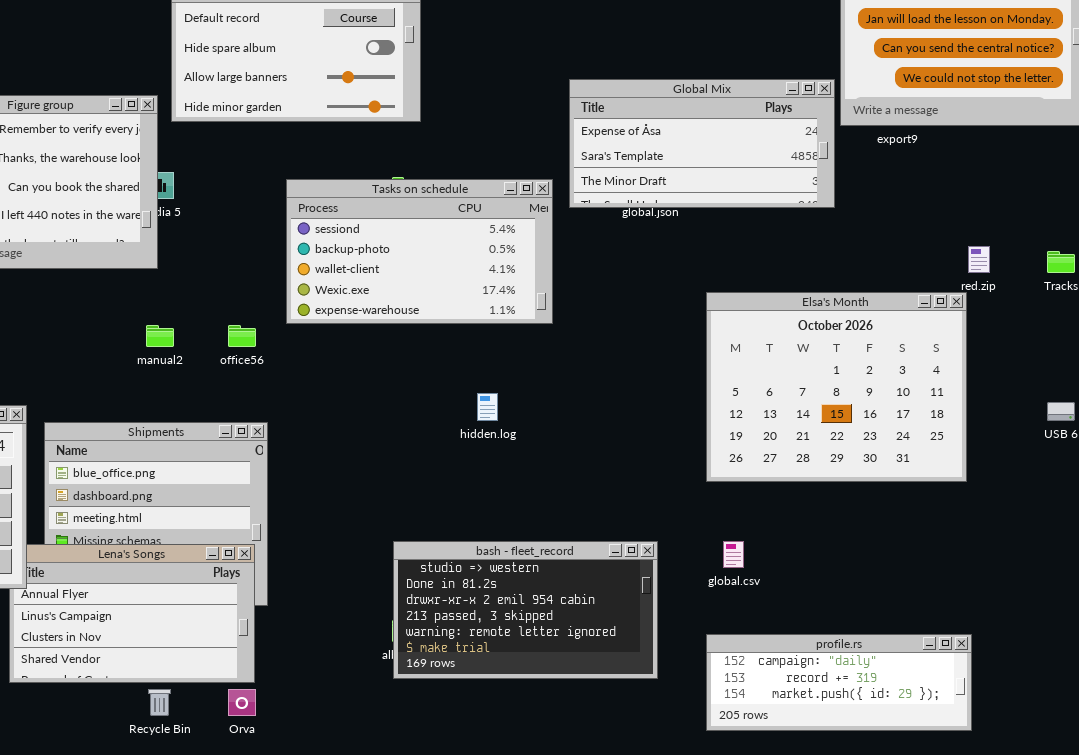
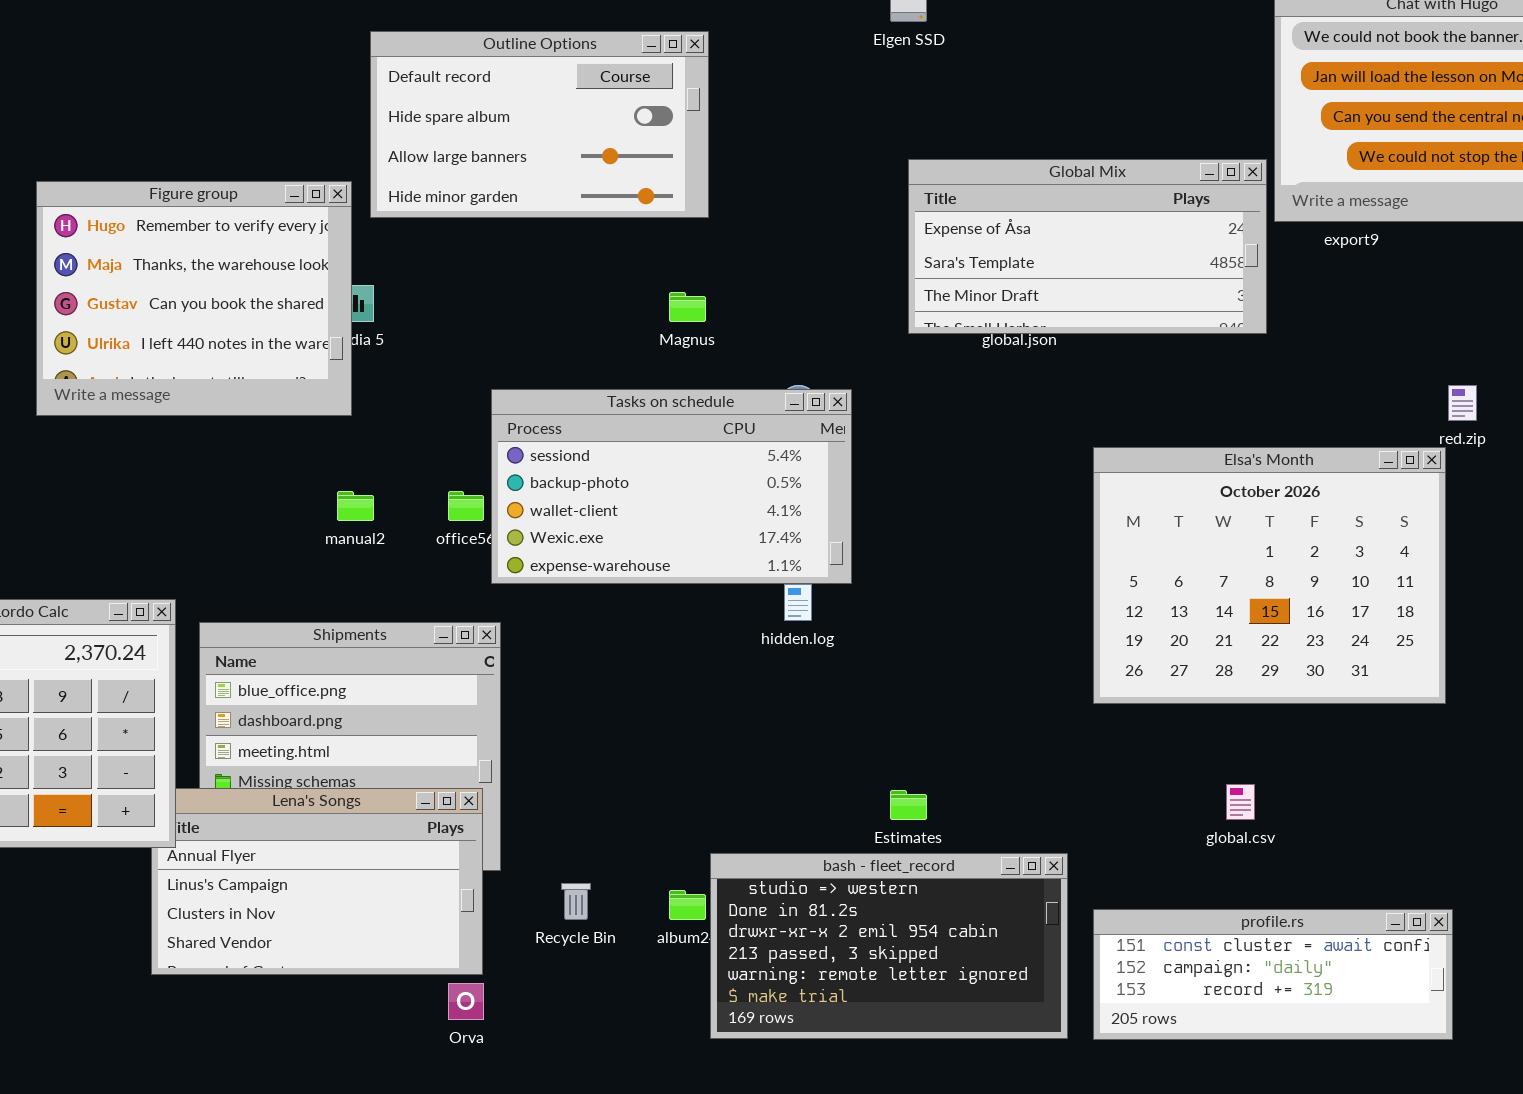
Tasks on schedule: [286,179,553,324] -> [491,389,852,584], moved
bash - fleet_record: [393,541,658,679] -> [710,853,1068,1039], moved
global.csv: [723,541,744,568] -> [1226,784,1255,820], moved
profile.rs: [706,634,972,731] -> [1093,909,1453,1040], scrolled up 1 row
Recycle Bin: [148,689,171,716] -> [561,883,591,920], moved

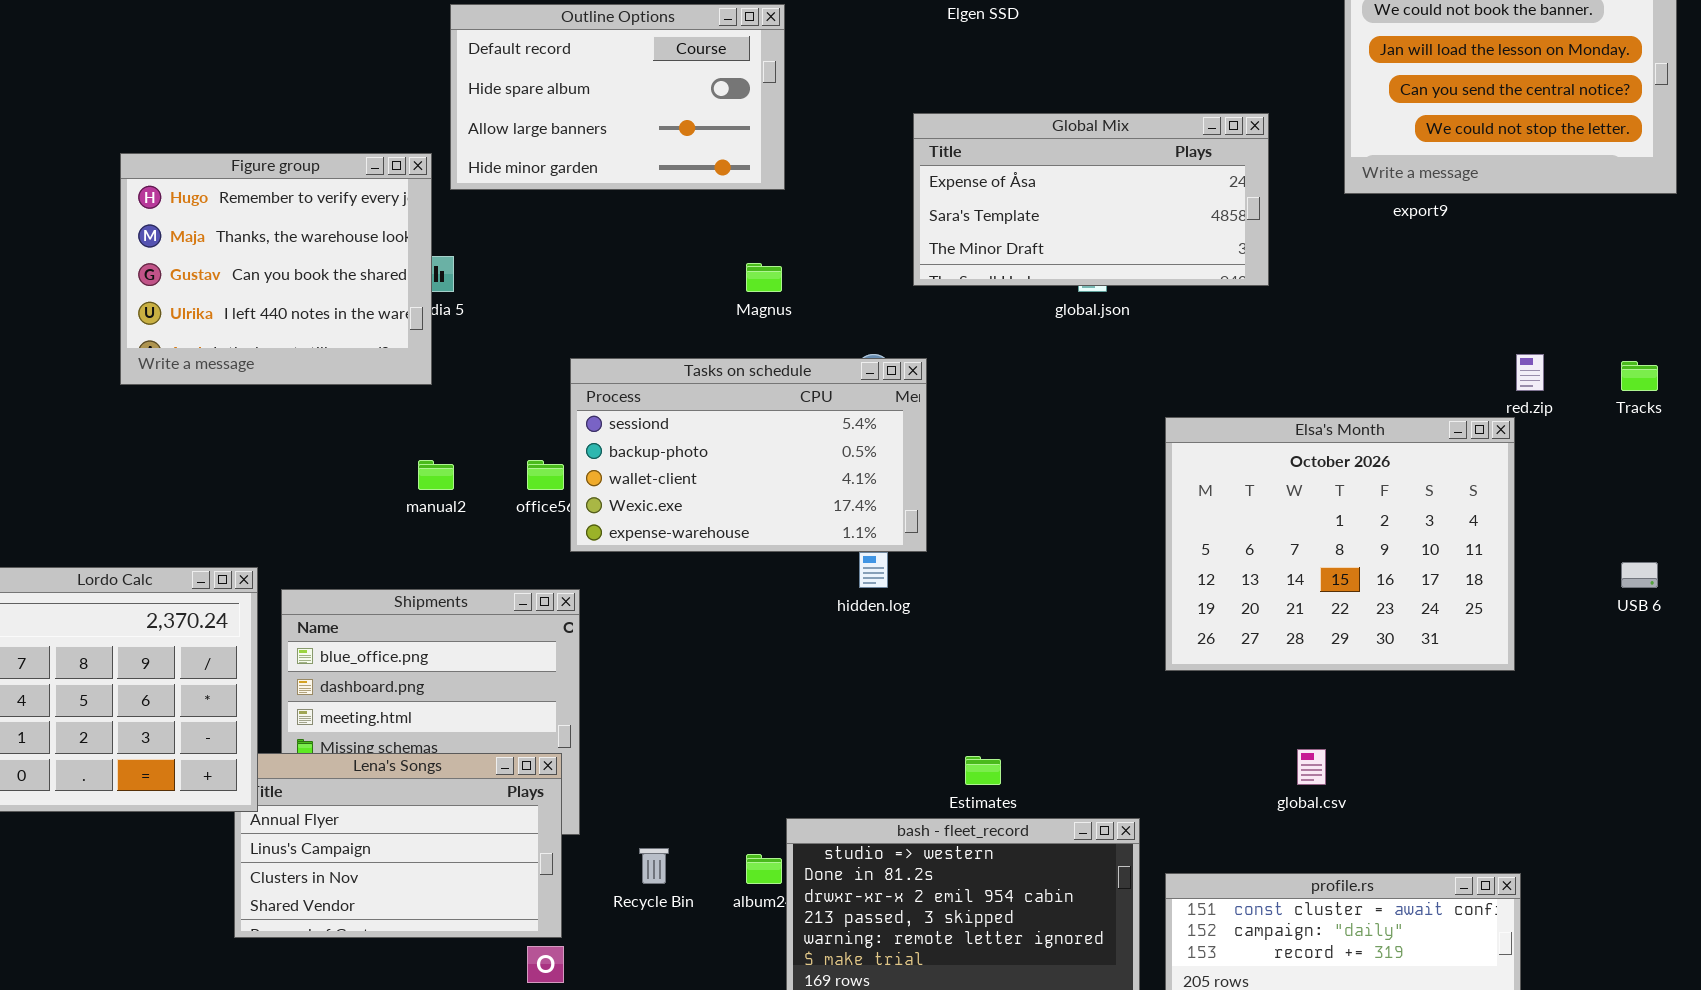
Global Mix: [908,159,1267,334] -> [913,113,1269,286], moved

